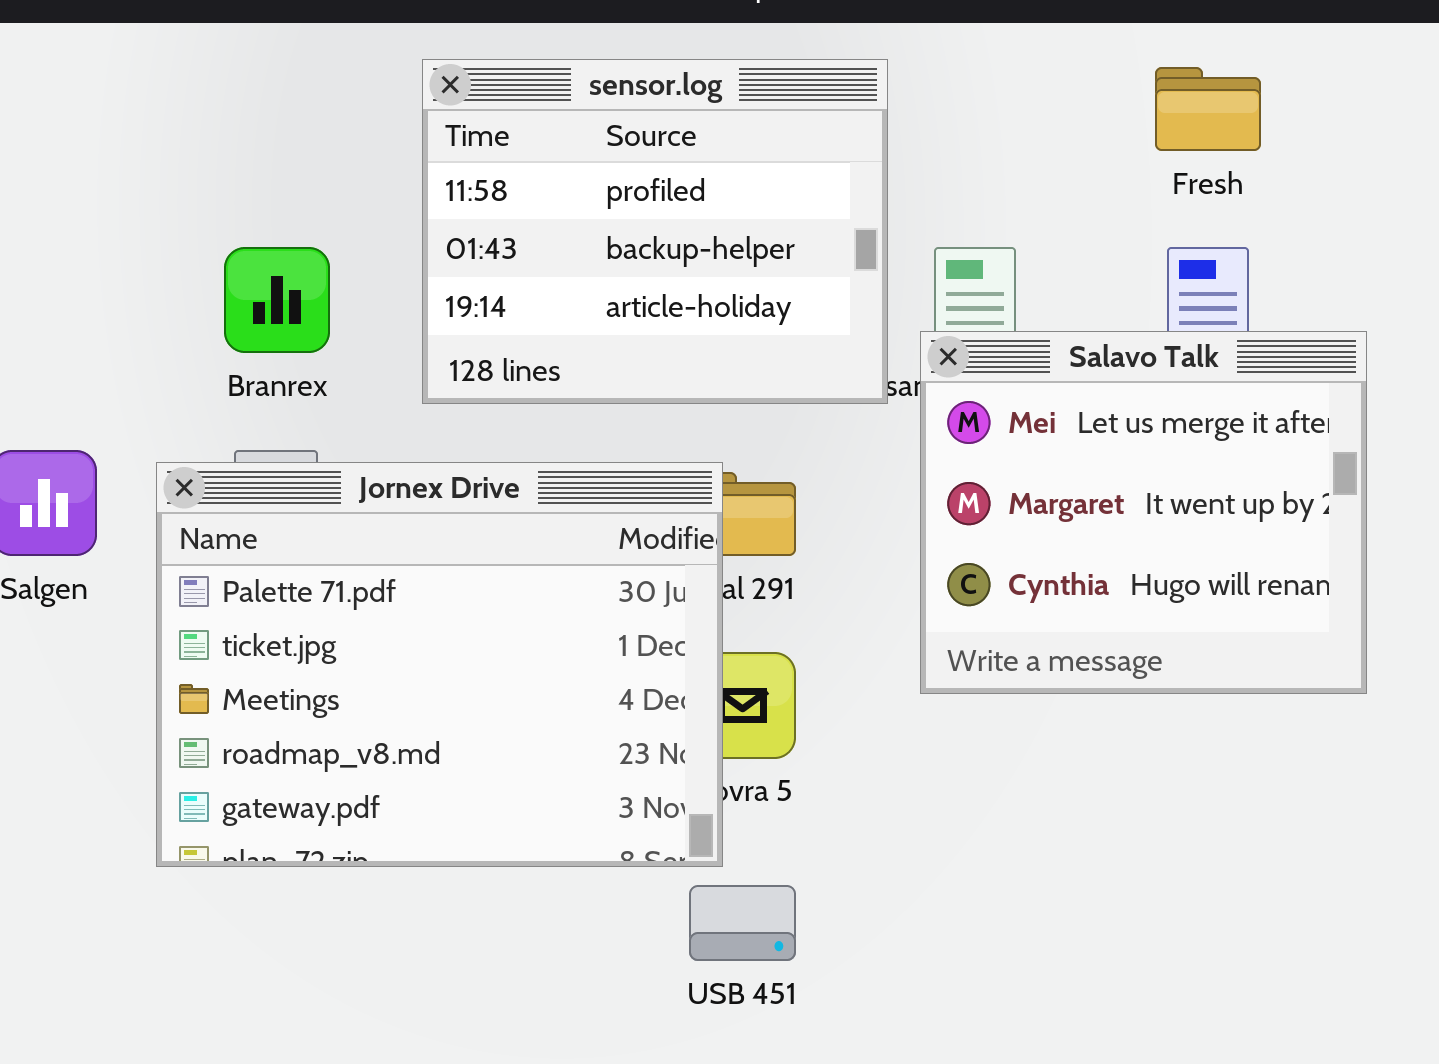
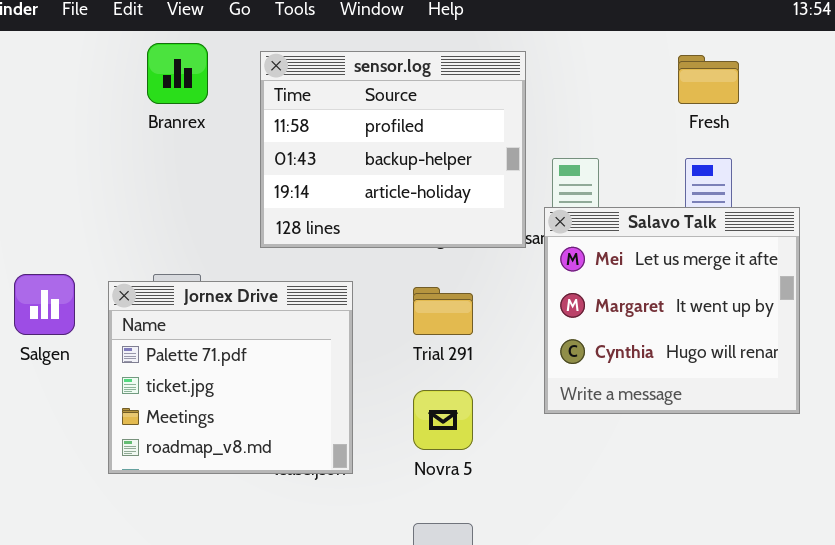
Branrex: [224,247,330,353] -> [147,43,208,104], moved
Jornex Drive: [156,462,723,867] -> [108,281,353,474], resized

